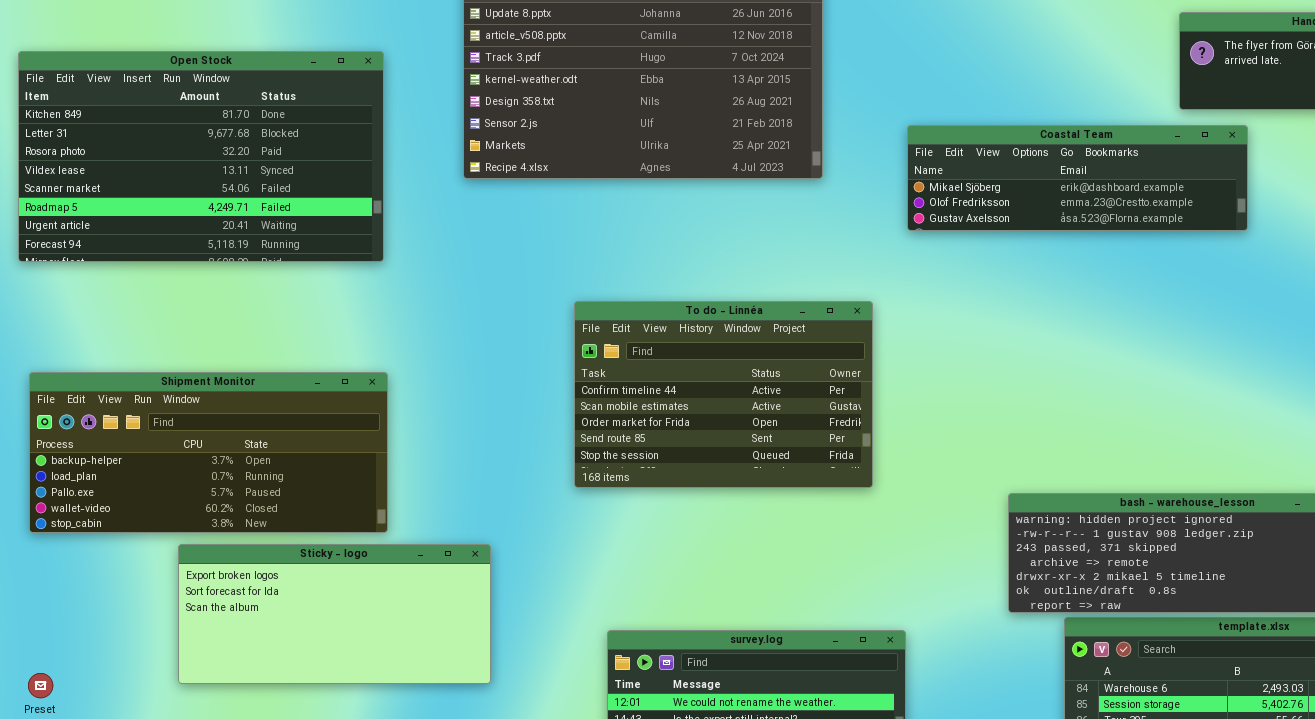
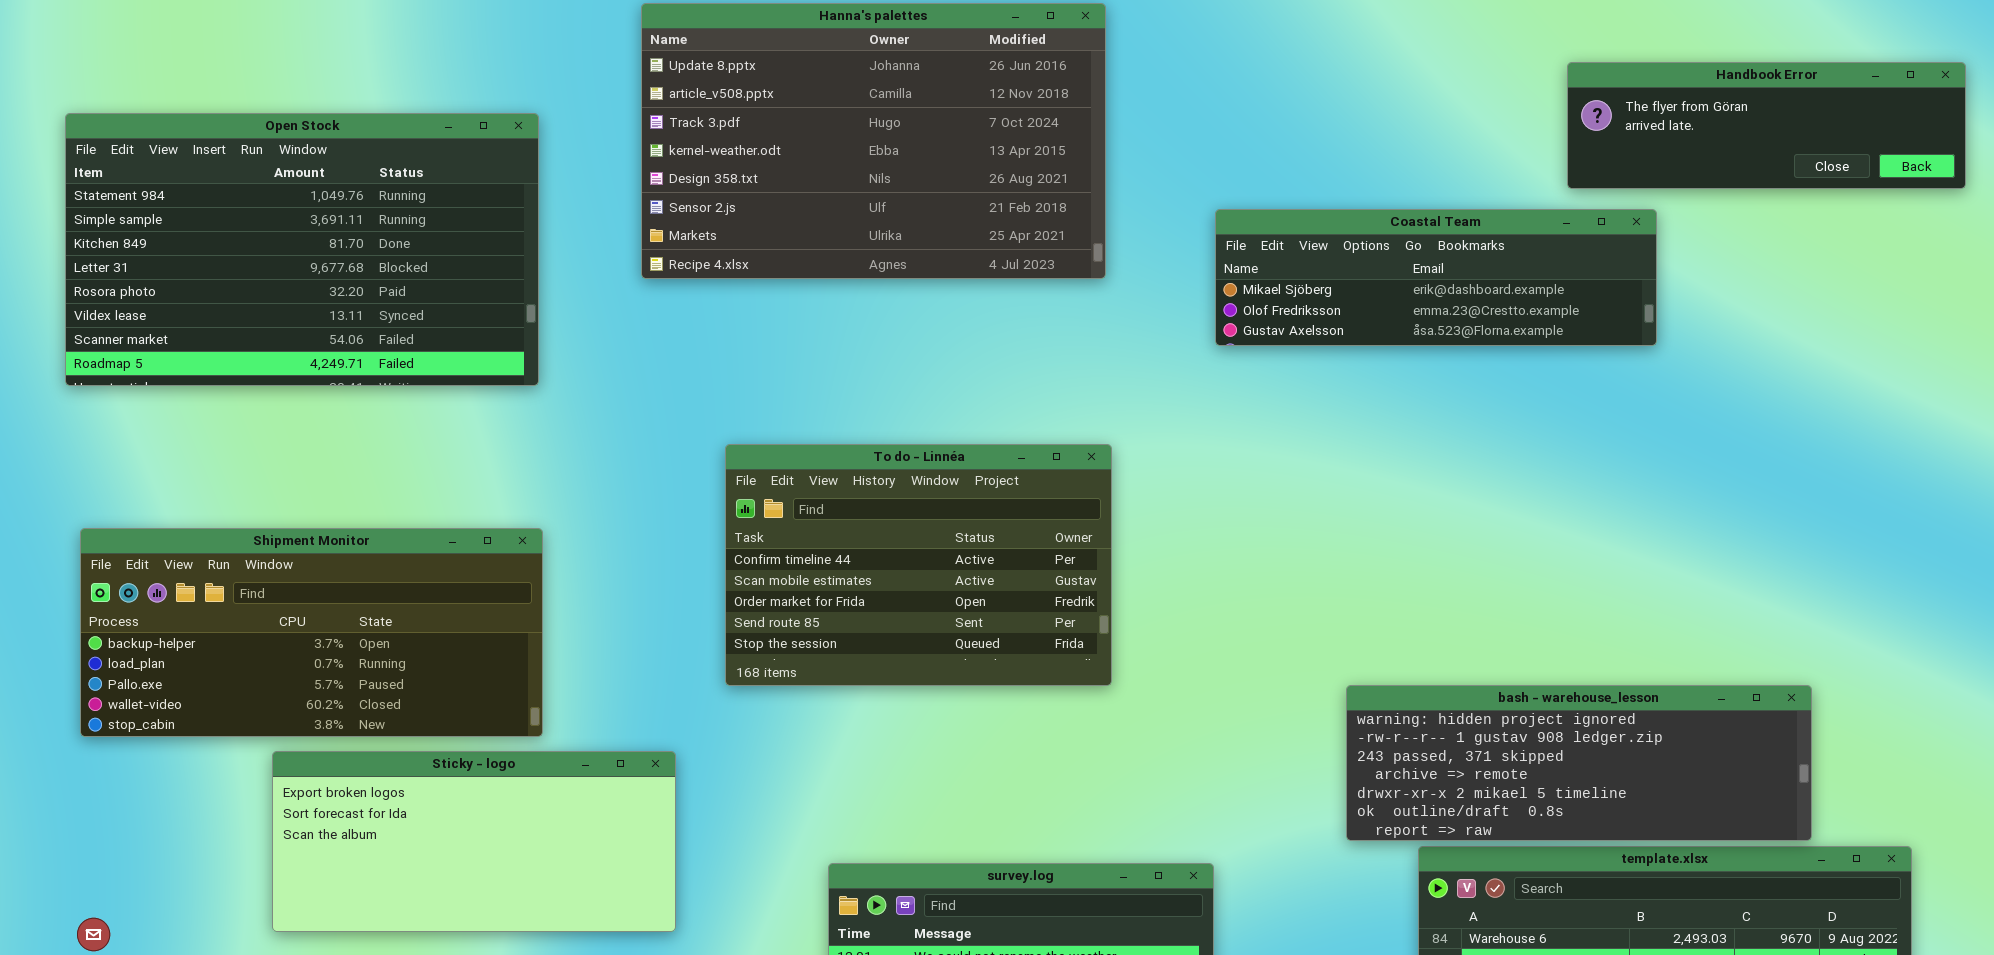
Open Stock: [18,51,384,262] -> [65,113,539,386], scrolled up 2 rows
To do - Linnéa: [574,301,873,488] -> [725,444,1112,686], moved

